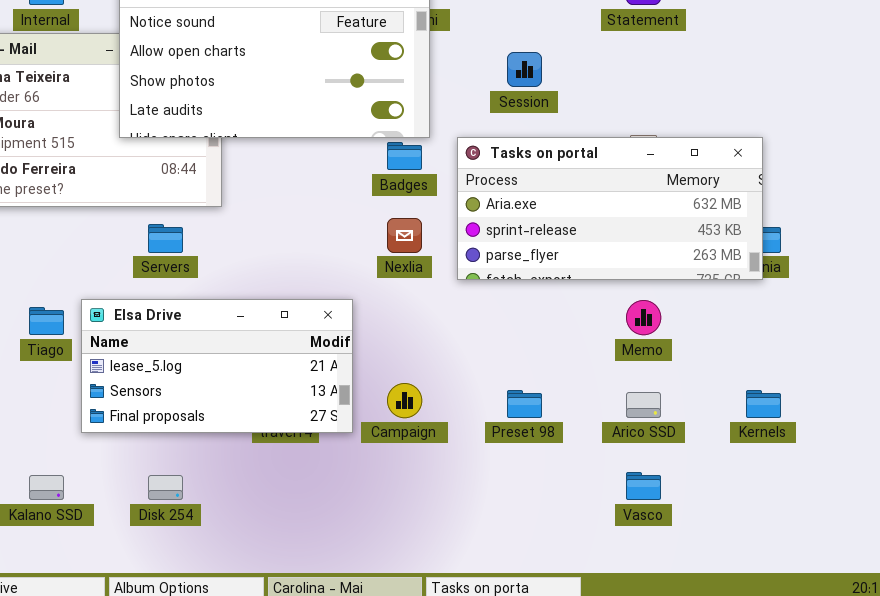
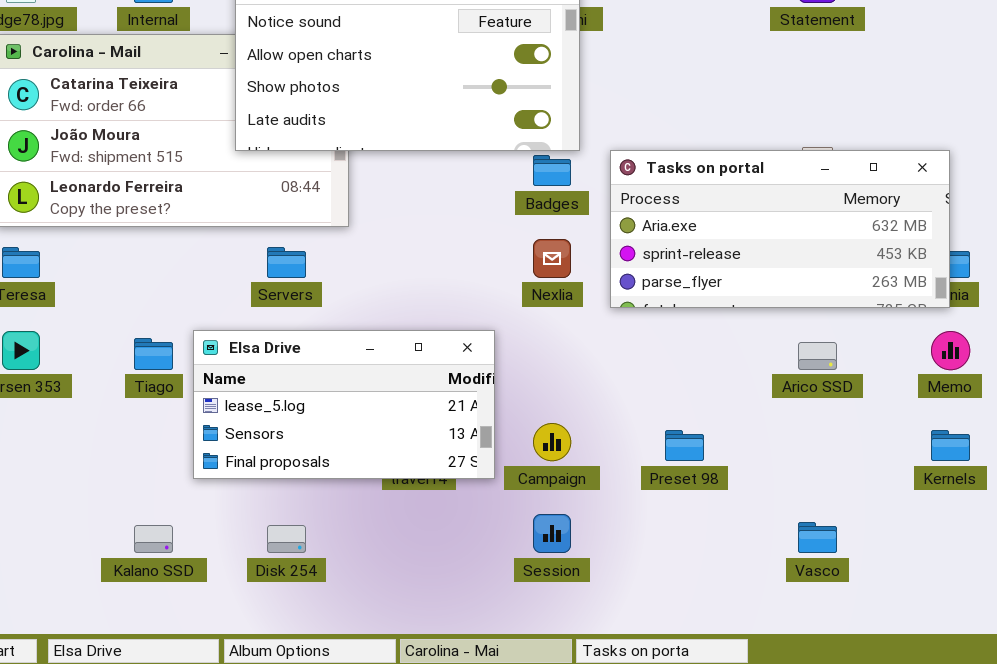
Session: [507,52,542,87] -> [533,514,571,553], moved
Memo: [626,300,661,335] -> [931,331,970,370], moved
Arico SSD: [626,392,661,418] -> [798,342,837,370], moved

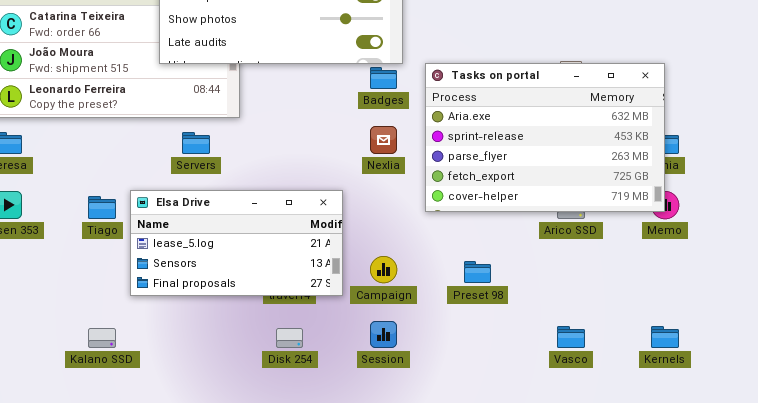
Tasks on portal: [610,150,950,308] -> [425,63,665,212], resized
Kernels: [931,430,970,461] -> [651,326,679,348], moved
Disk 254: [267,525,306,553] -> [276,328,303,348], moved

